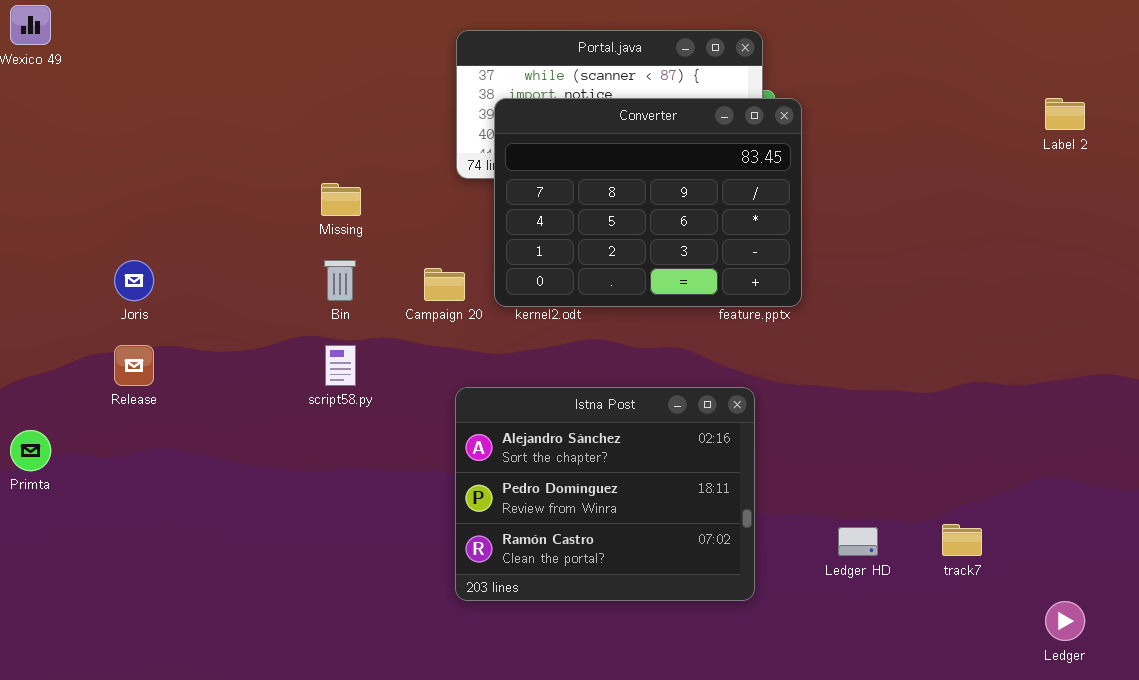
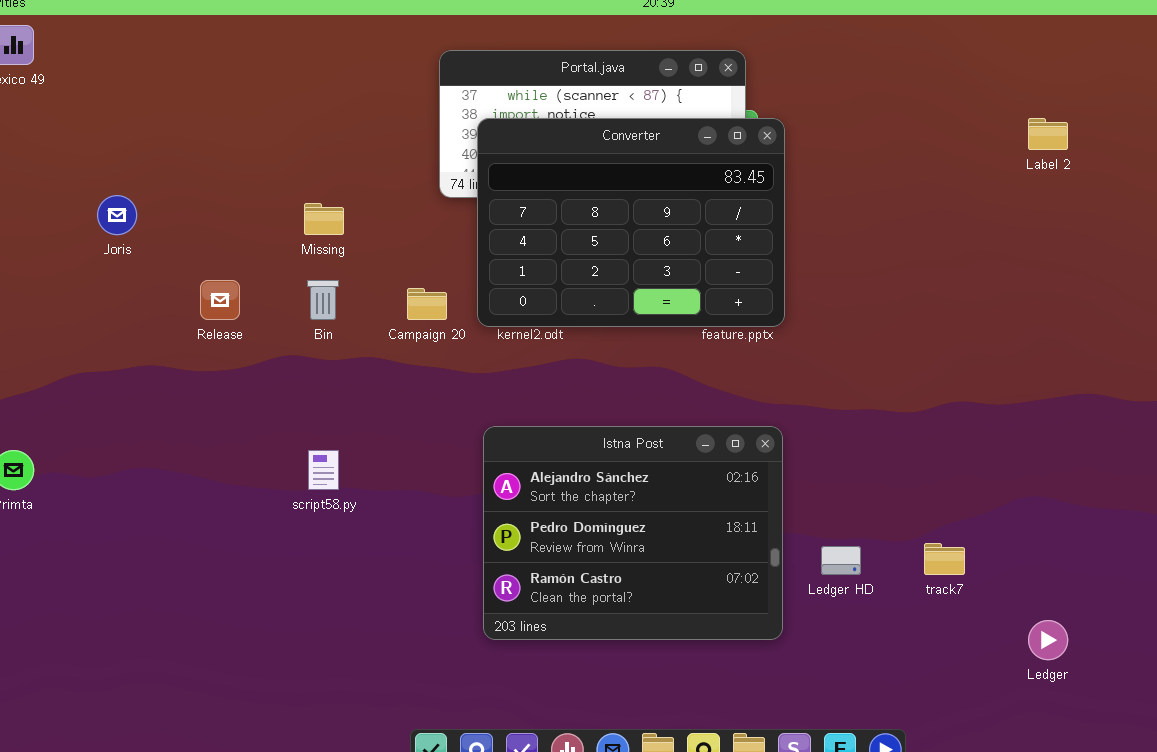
Joris: [114,260,154,301] -> [97,195,137,235], moved
Release: [114,345,154,386] -> [200,280,240,320], moved
script58.py: [325,345,356,386] -> [308,450,339,490], moved
Istna Post: [455,387,755,601] -> [483,426,783,640], moved

